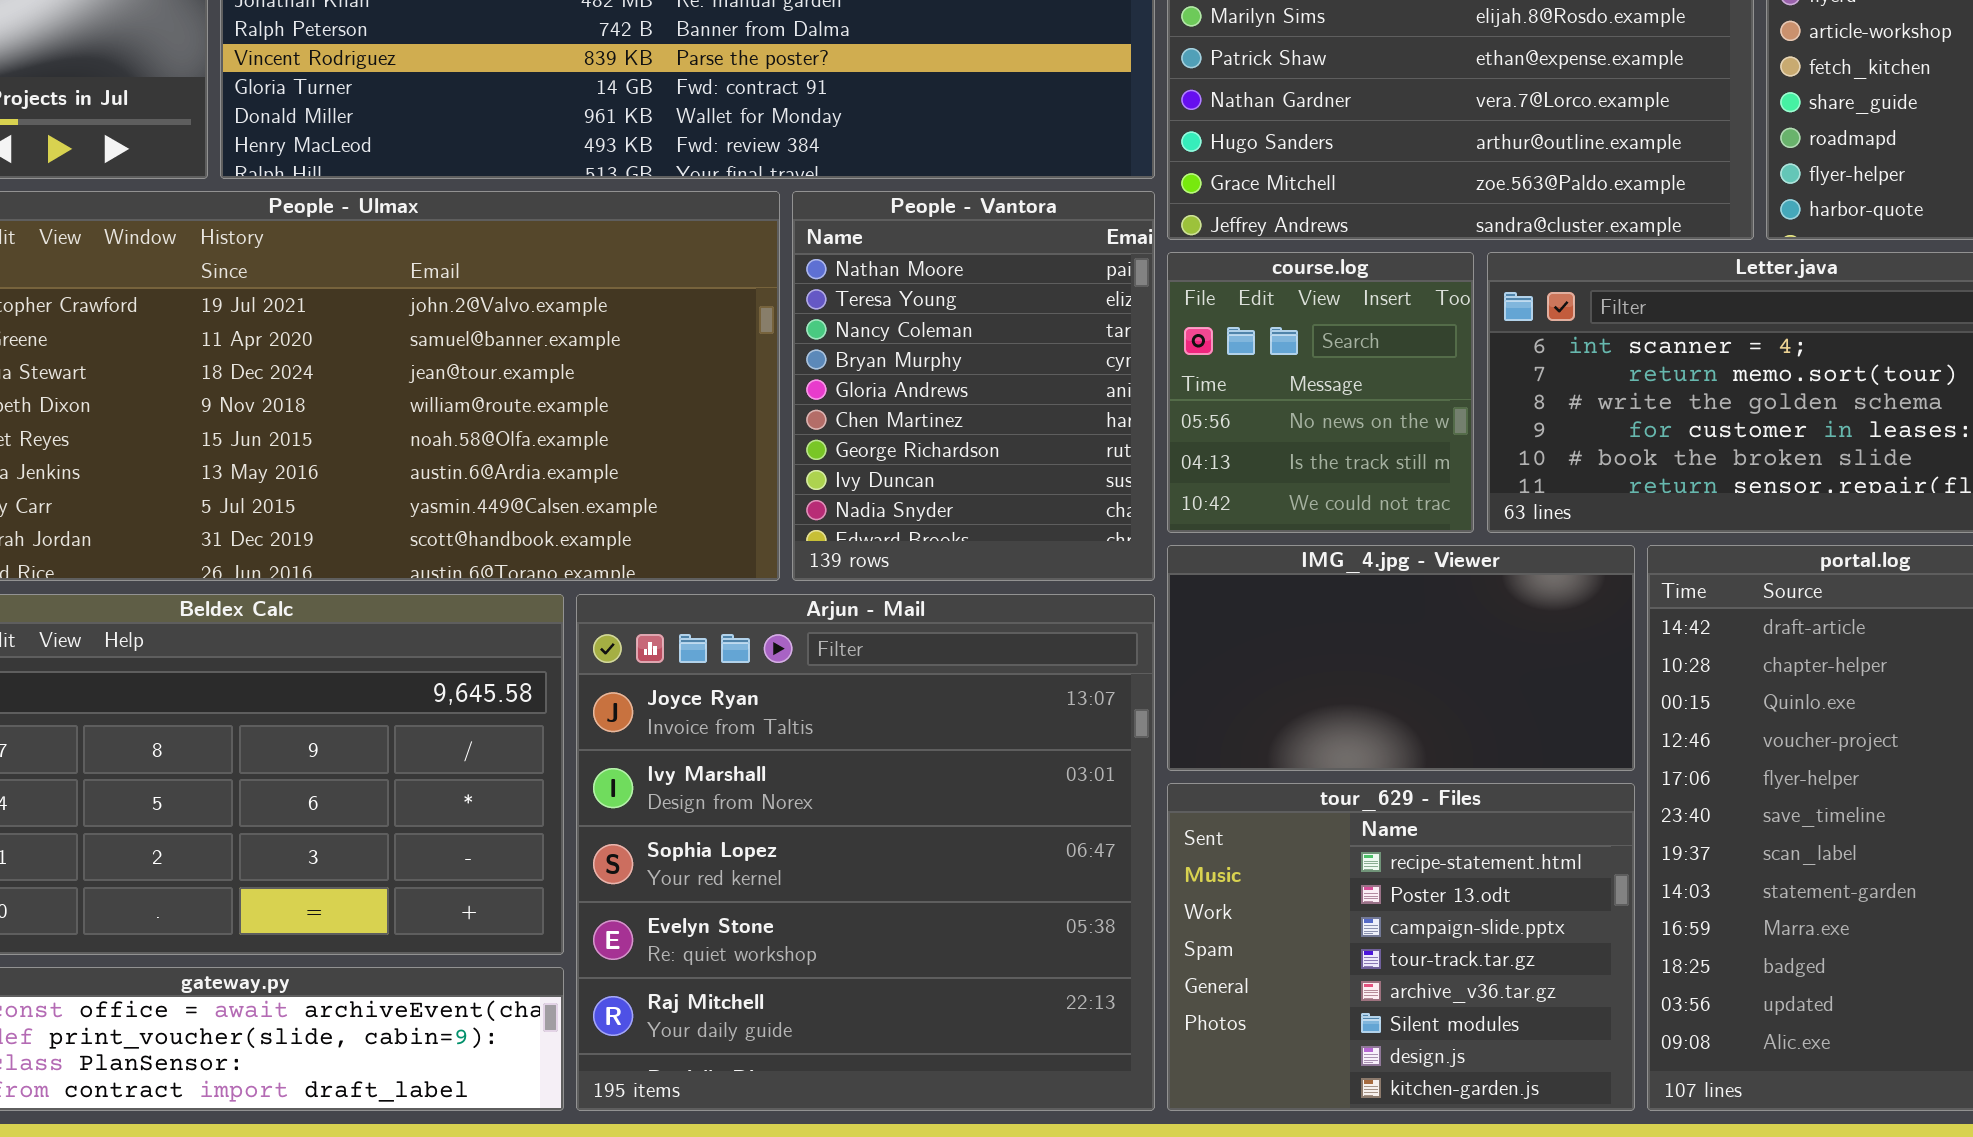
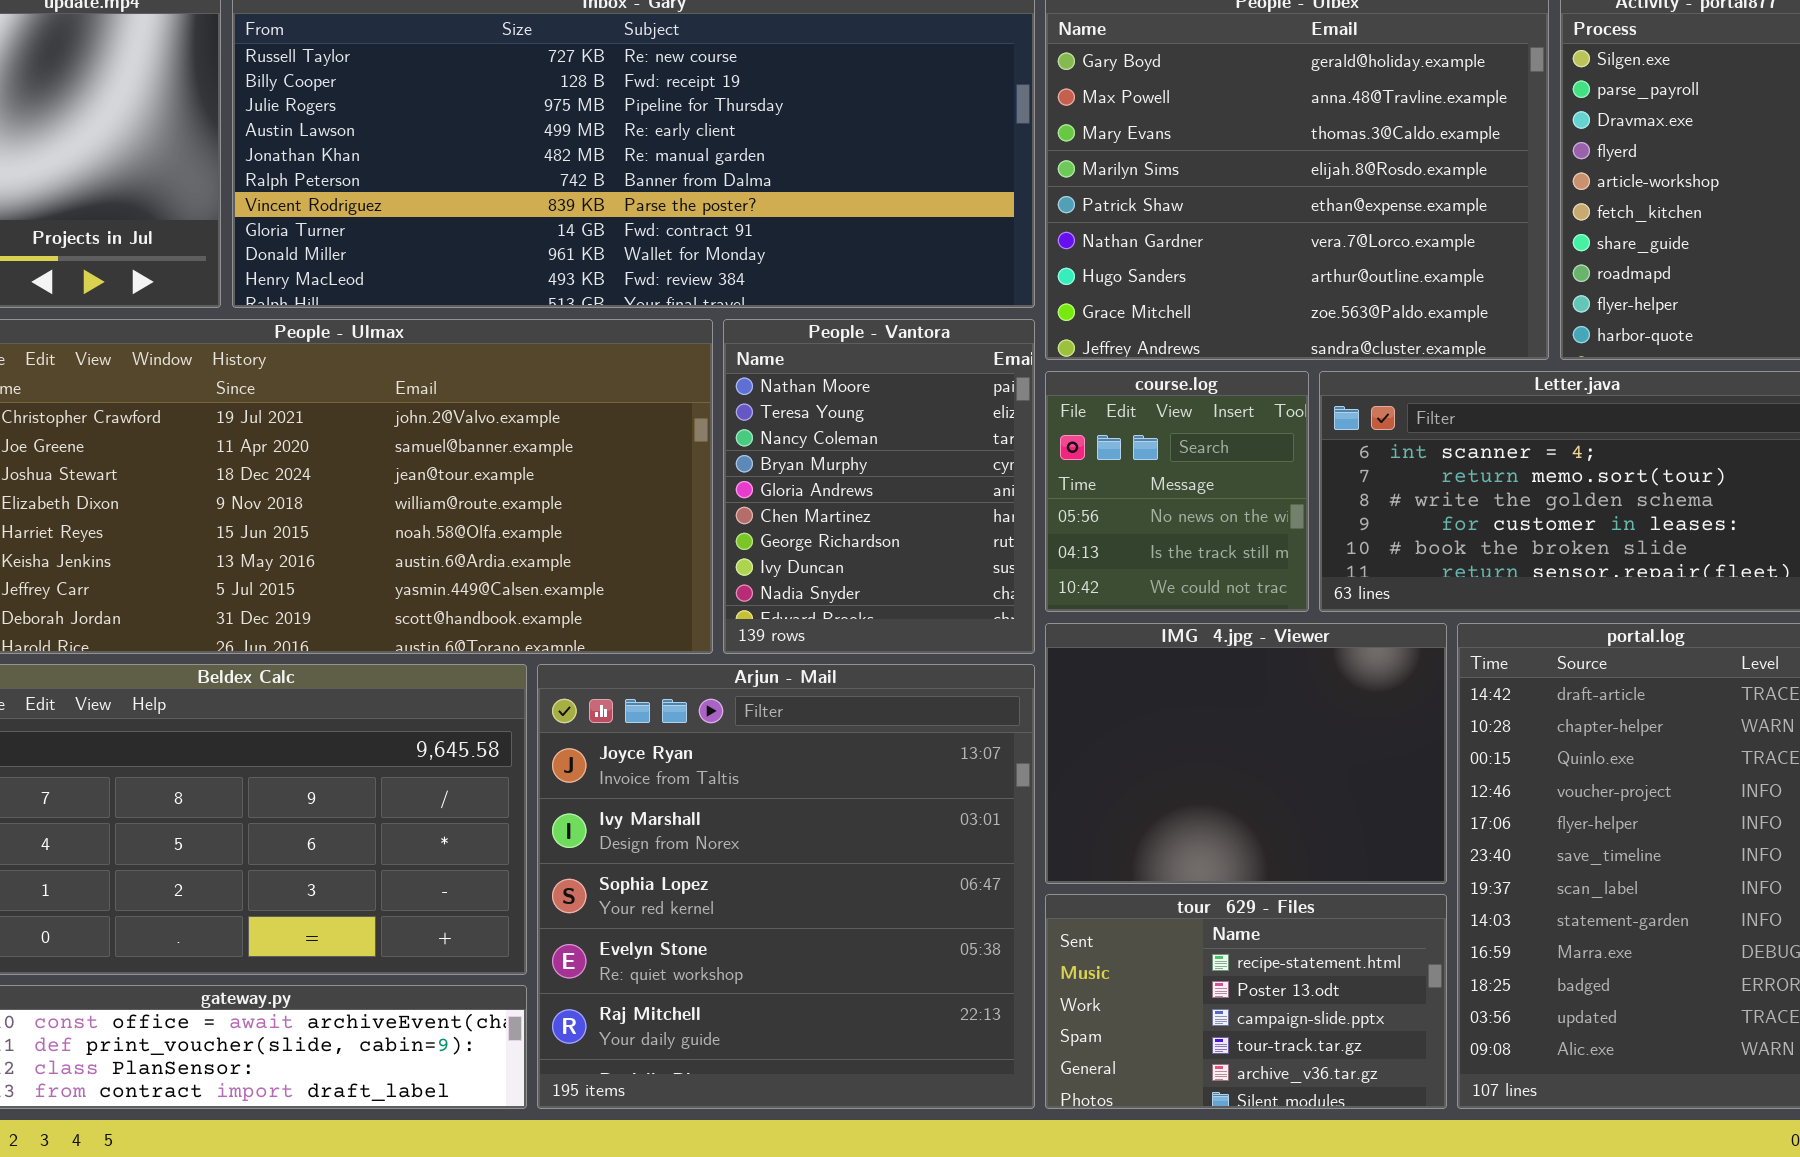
IMG_4.jpg - Viewer: [1167,545,1635,771] -> [1045,623,1447,884], resized
tour_629 - Files: [1167,783,1635,1111] -> [1045,894,1447,1109], resized

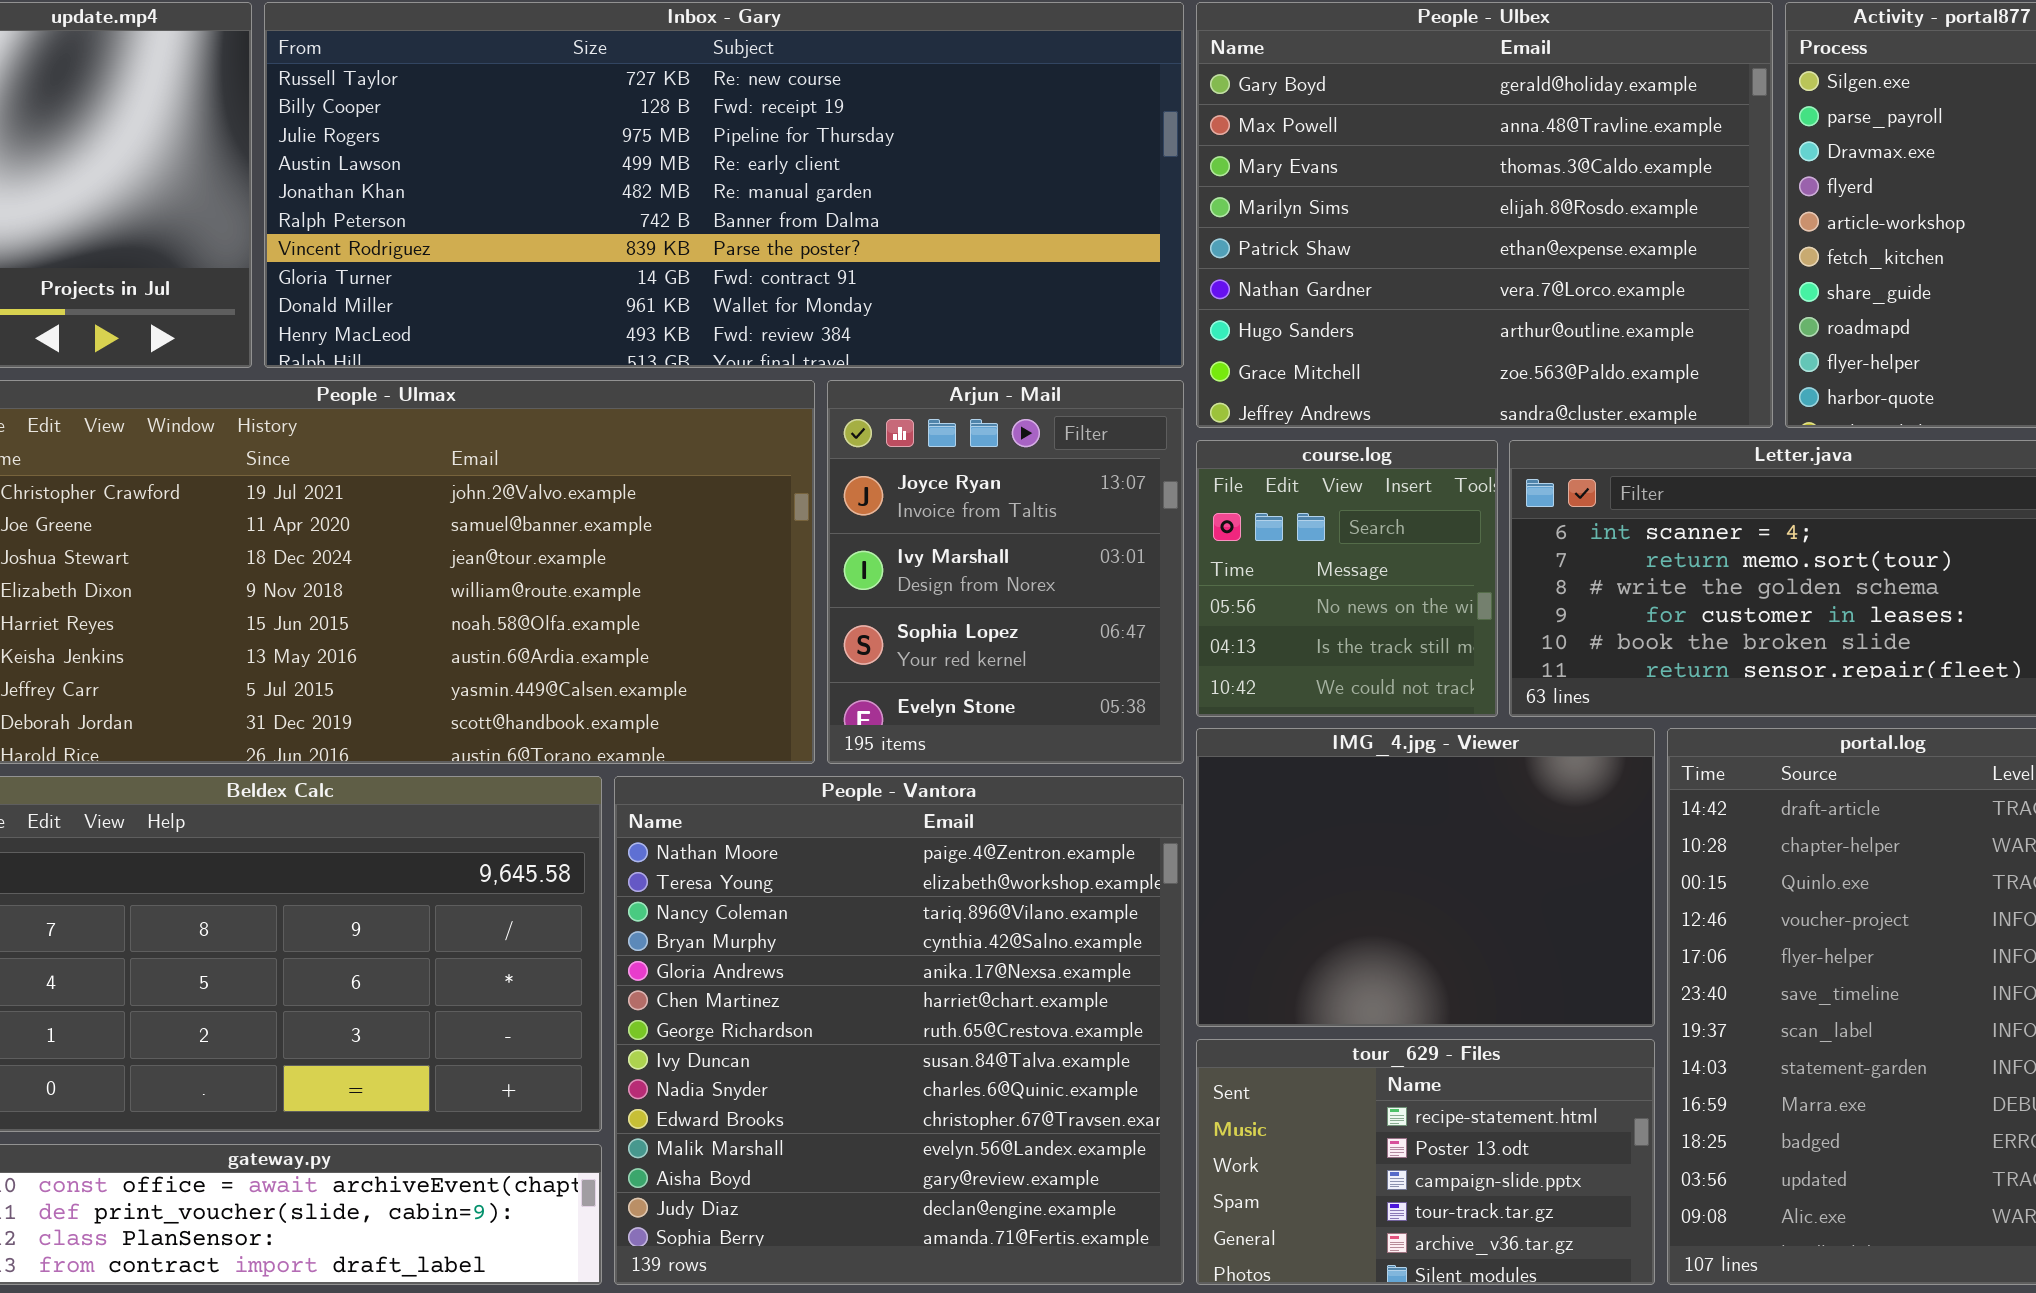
People - Vantora: [723,319,1035,654] -> [614,776,1184,1285], moved, resized
Arjun - Mail: [537,664,1035,1109] -> [827,380,1184,764], moved, resized

